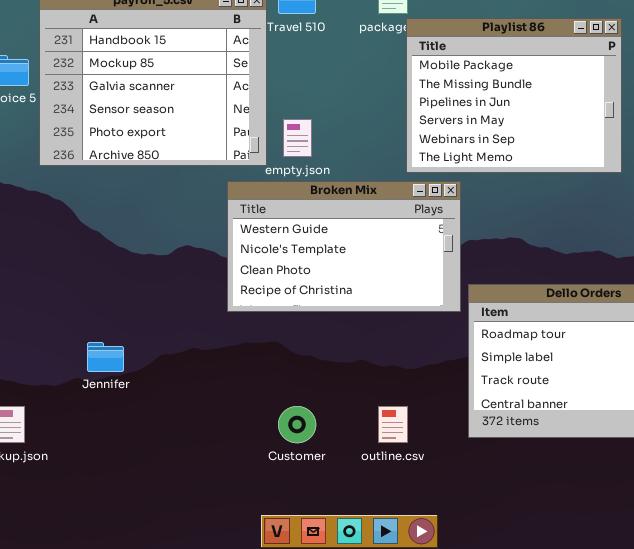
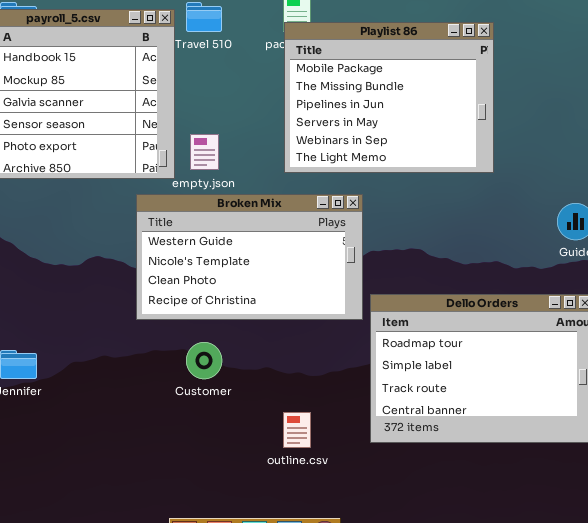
Playlist 86: [406,18,622,173] -> [284,22,494,173], moved
Customer: [278,406,316,443] -> [186,342,222,379], moved

